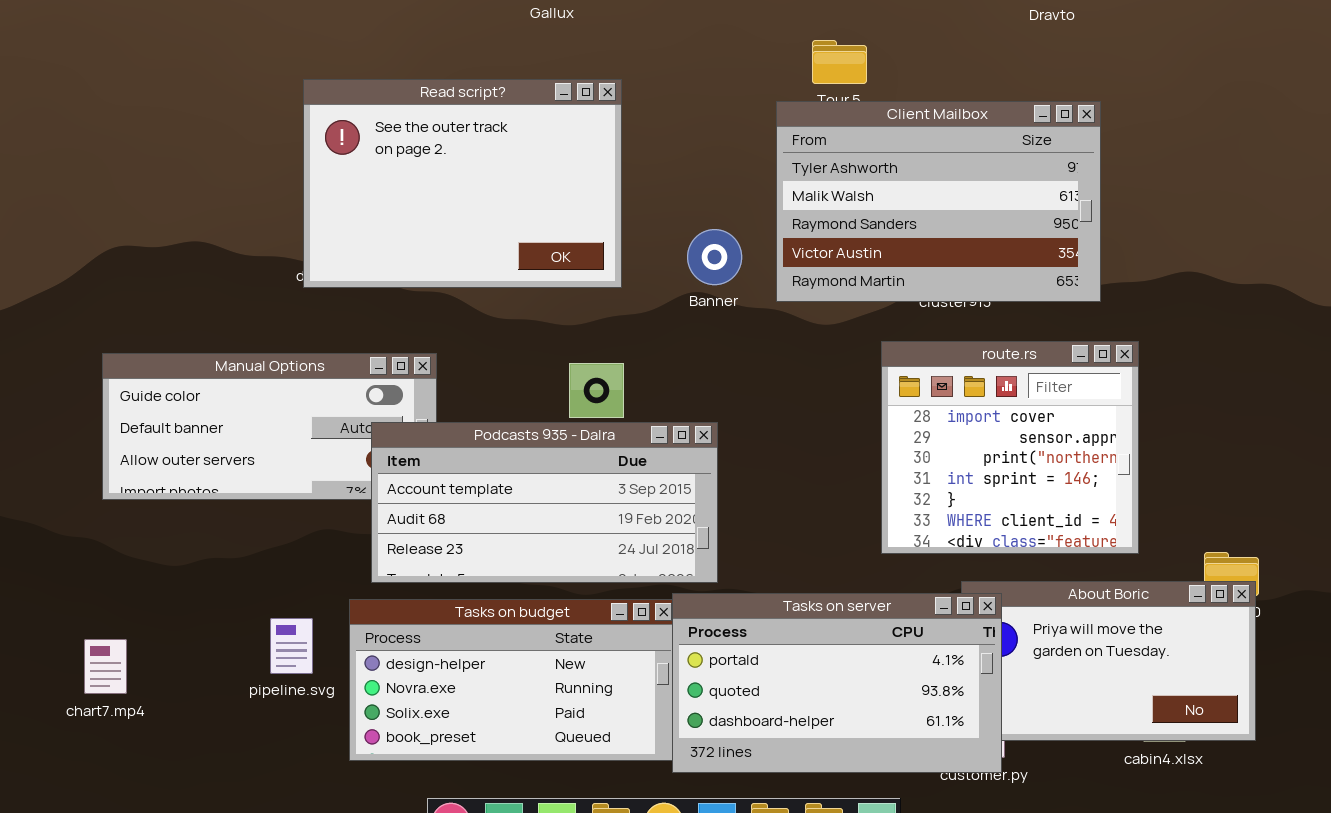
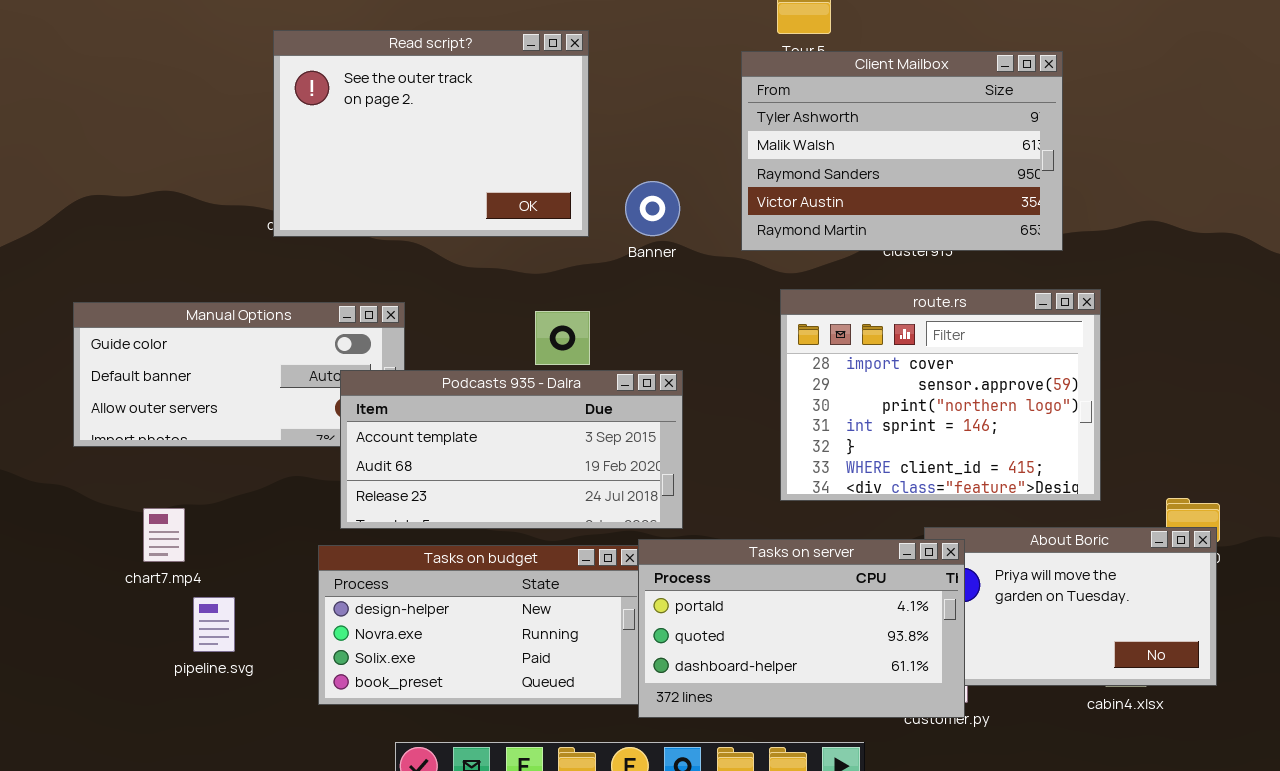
Banner: [687,229,742,285] -> [625,181,680,236], moved
route.rs: [881,341,1139,554] -> [780,289,1101,501], resized
pipeline.svg: [270,618,313,674] -> [193,597,235,652], moved
chart7.mp4: [84,639,127,694] -> [143,508,185,562], moved

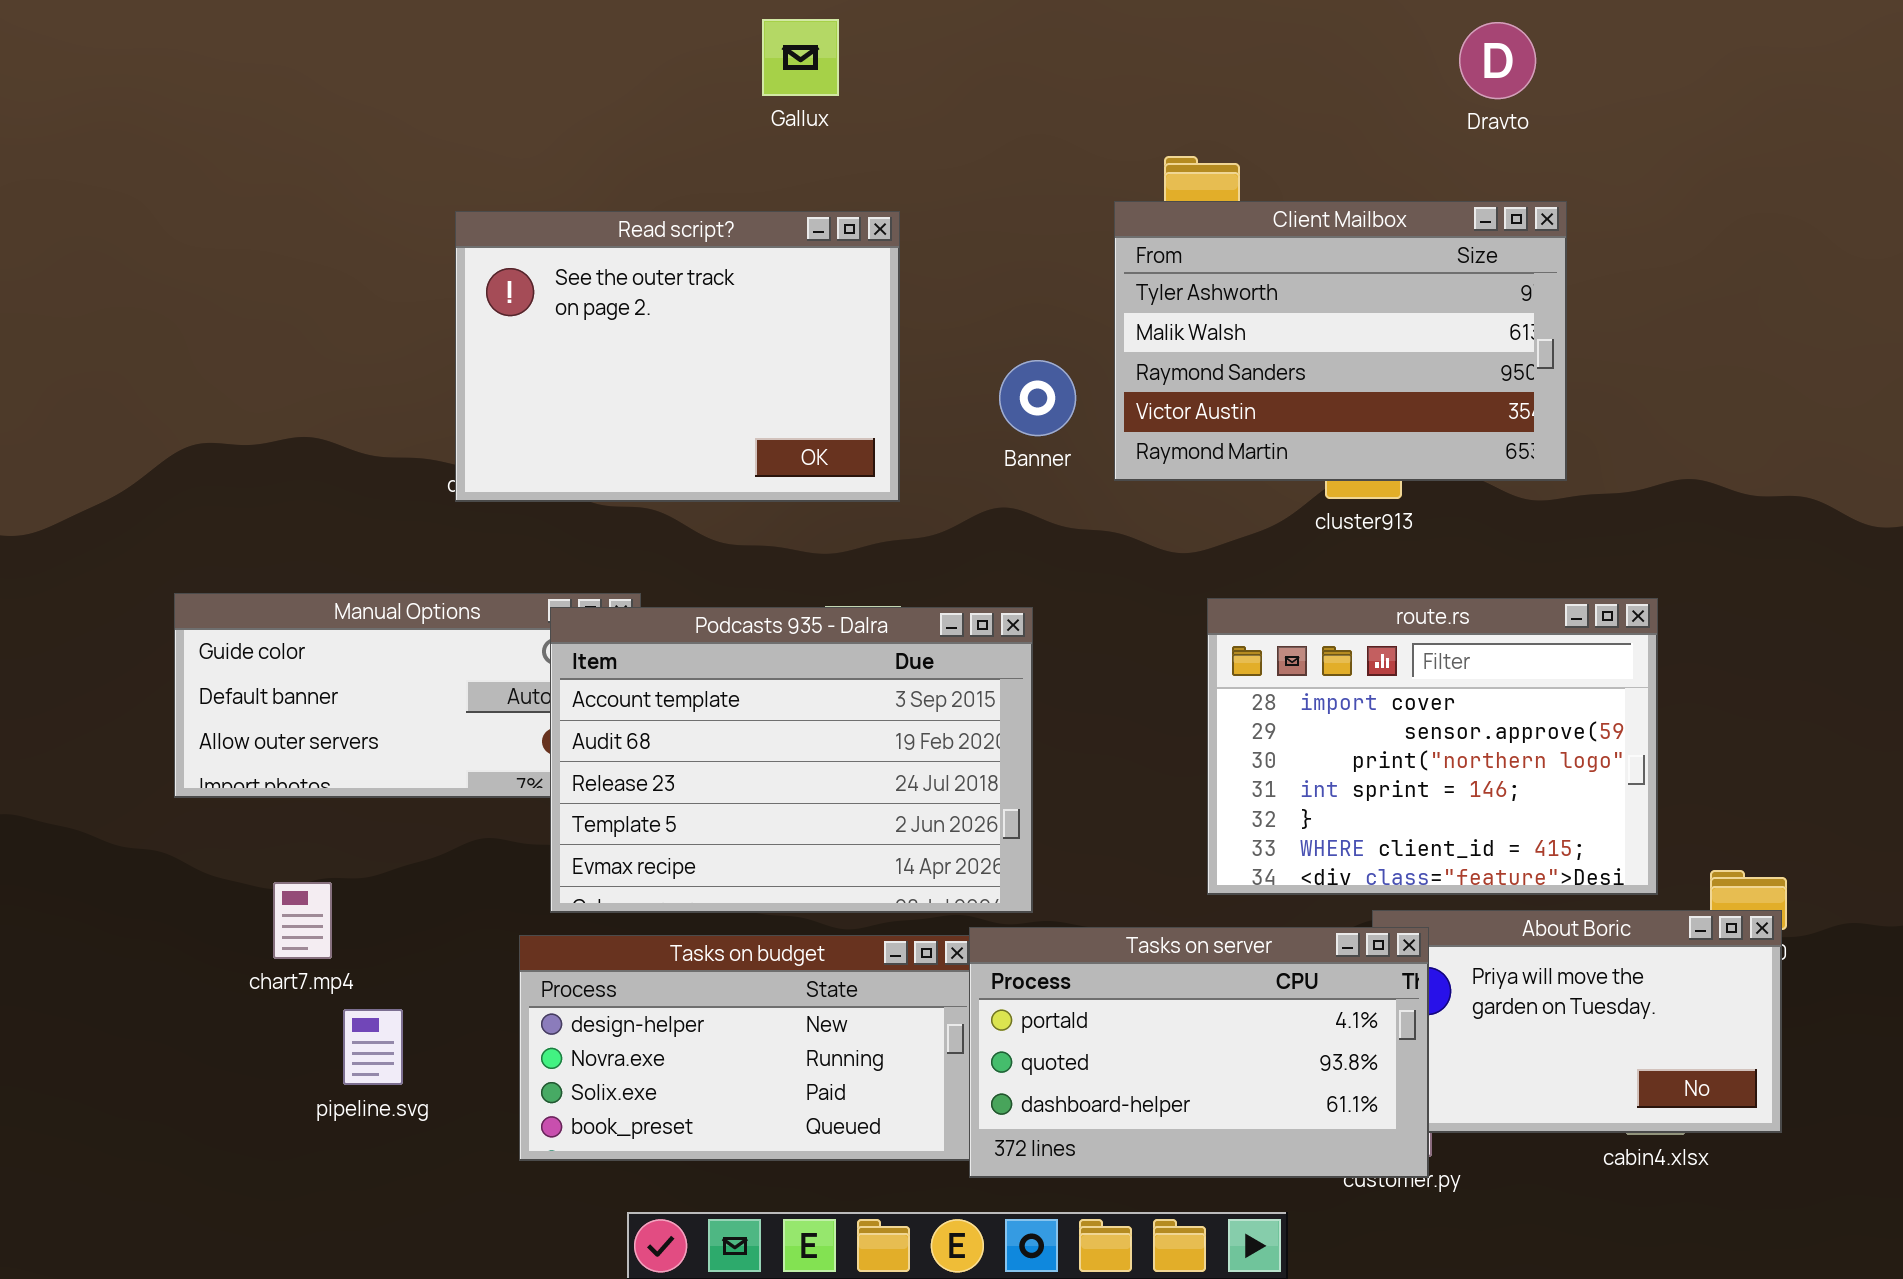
Client Mailbox: [741,51,1063,251] -> [1114,201,1567,481], moved
Banner: [625,181,680,236] -> [999,360,1076,436], moved
route.rs: [780,289,1101,501] -> [1207,598,1658,895], moved
Podcasts 935 - Dalra: [340,370,683,529] -> [550,607,1033,913], resized

